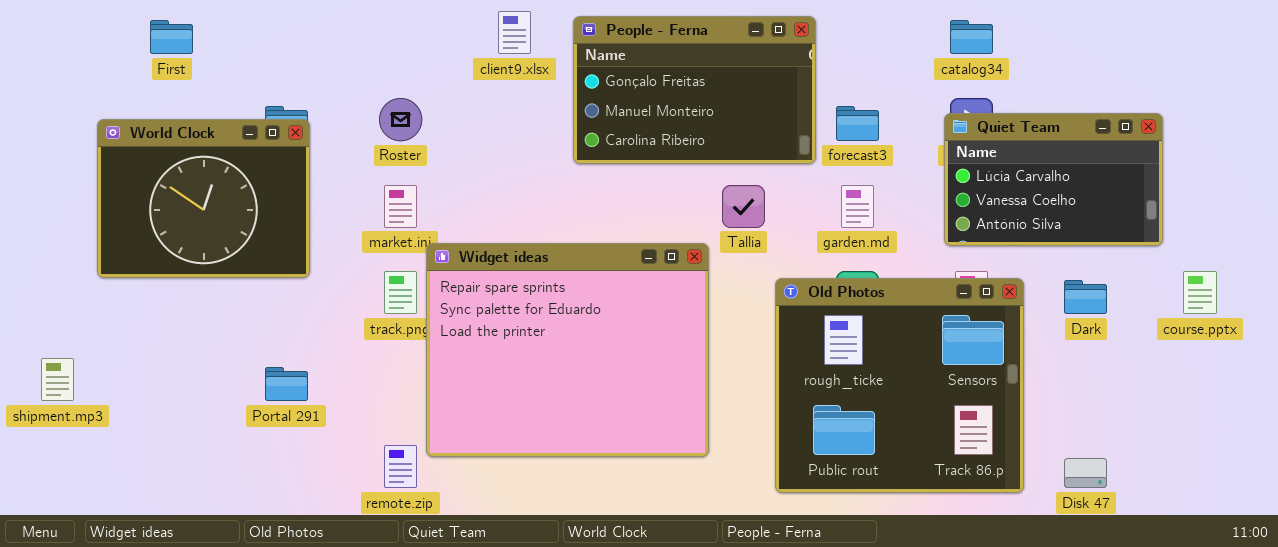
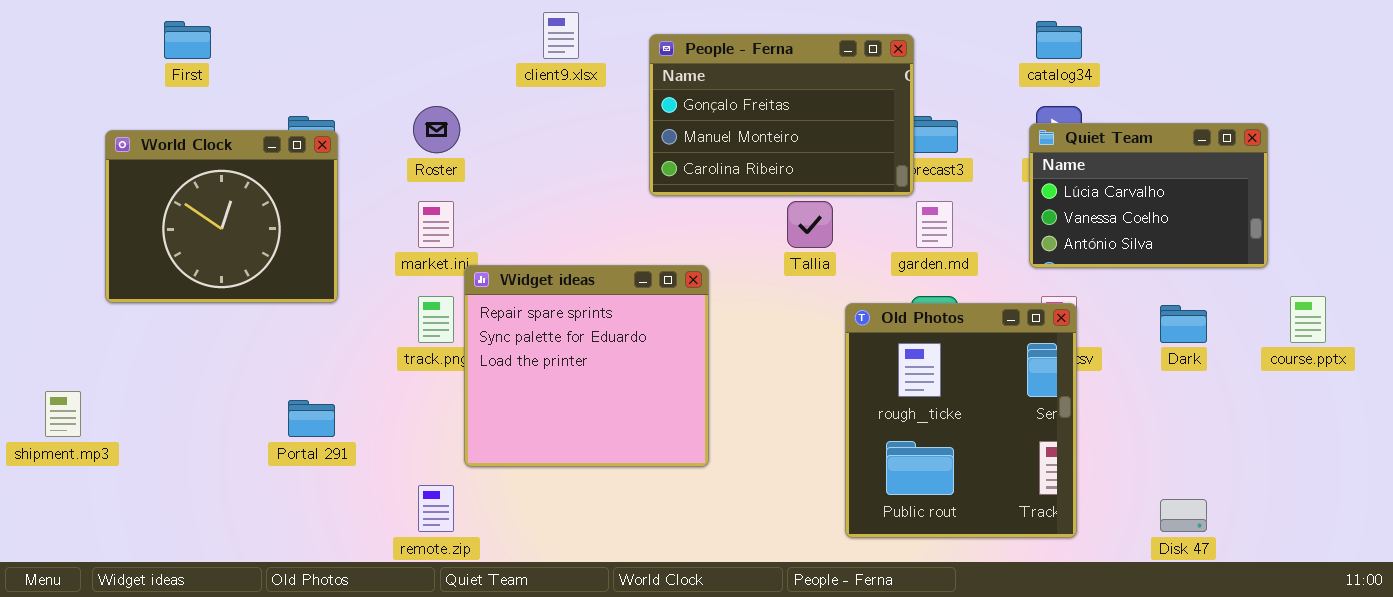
People - Ferna: [573,16,816,164] -> [649,34,914,196], moved
Widget ideas: [426,243,709,457] -> [464,265,709,467], resized
Old Photos: [775,278,1024,493] -> [845,303,1077,538], resized

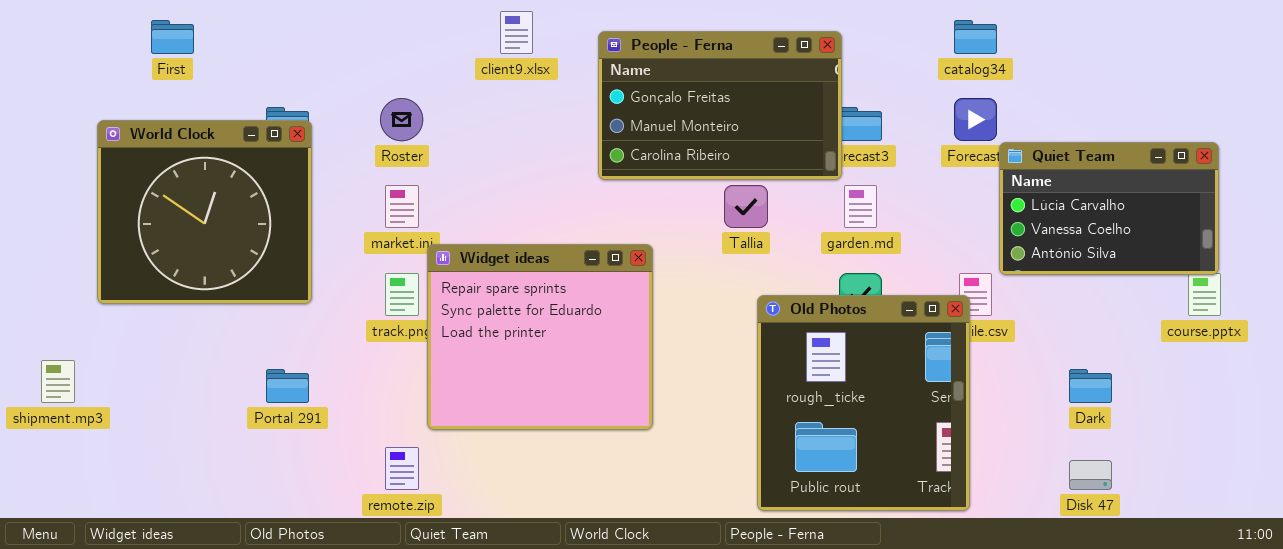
Quiet Team: [1029,123,1268,268] -> [999,142,1219,275], moved
World Clock: [105,130,338,303] -> [97,120,312,304], resized
Old Photos: [845,303,1077,538] -> [757,295,970,511], moved
Dark: [1160,305,1207,343] -> [1069,369,1112,403], moved

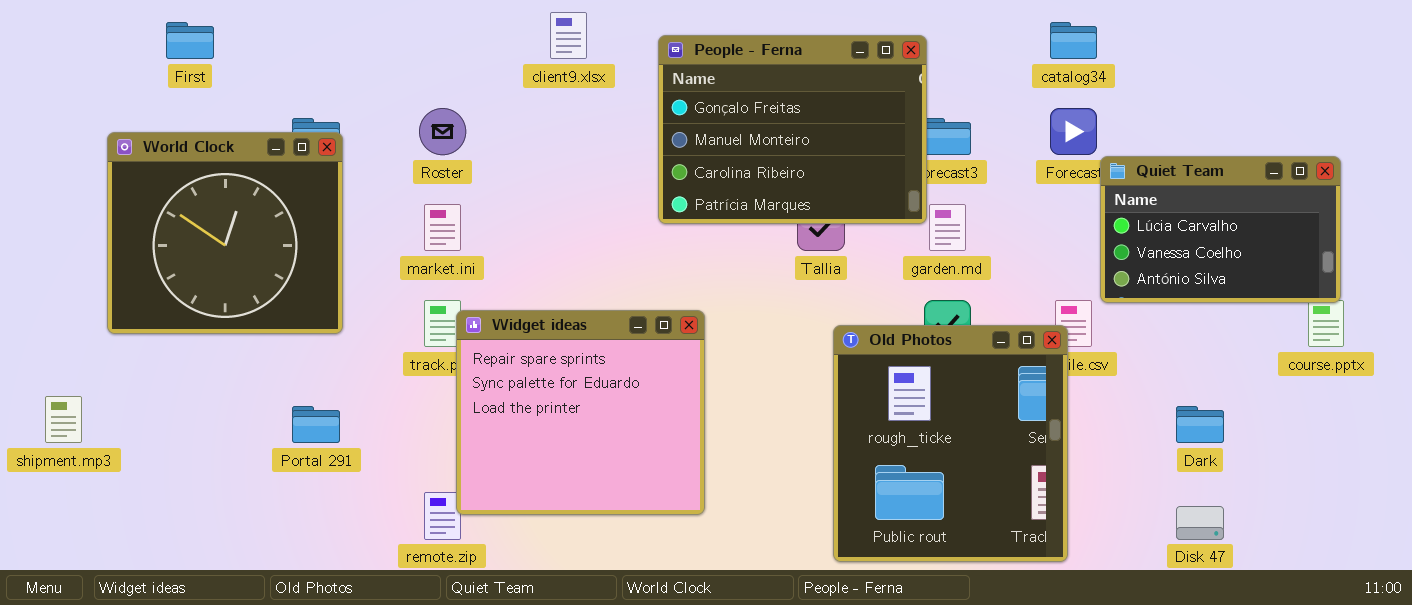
People - Ferna: [598,31,842,180] -> [658,35,927,224], resized
Widget ideas: [427,244,653,430] -> [456,310,705,515], moved

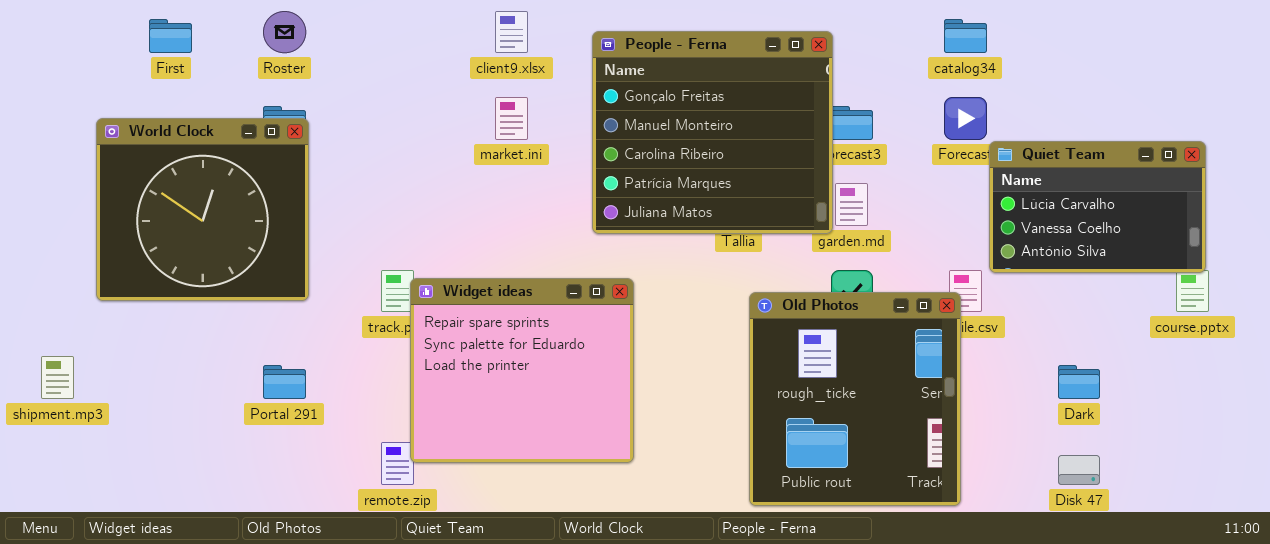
People - Ferna: [658,35,927,224] -> [592,31,833,234], resized
Roster: [419,108,466,155] -> [263,11,306,53], moved
market.ini: [424,204,461,251] -> [495,97,528,140], moved

